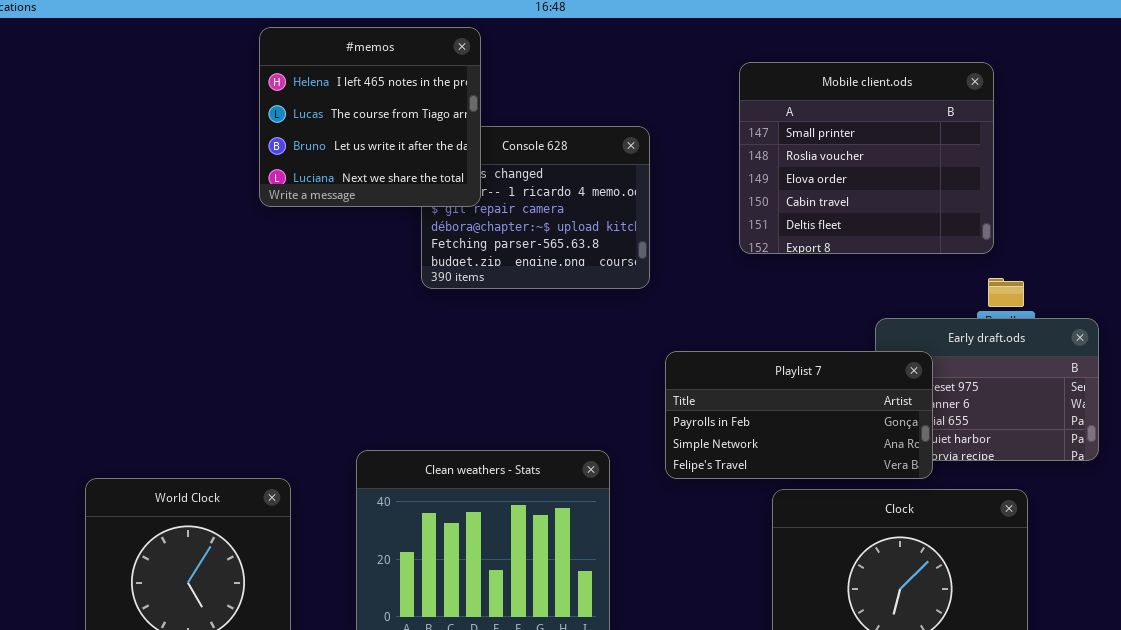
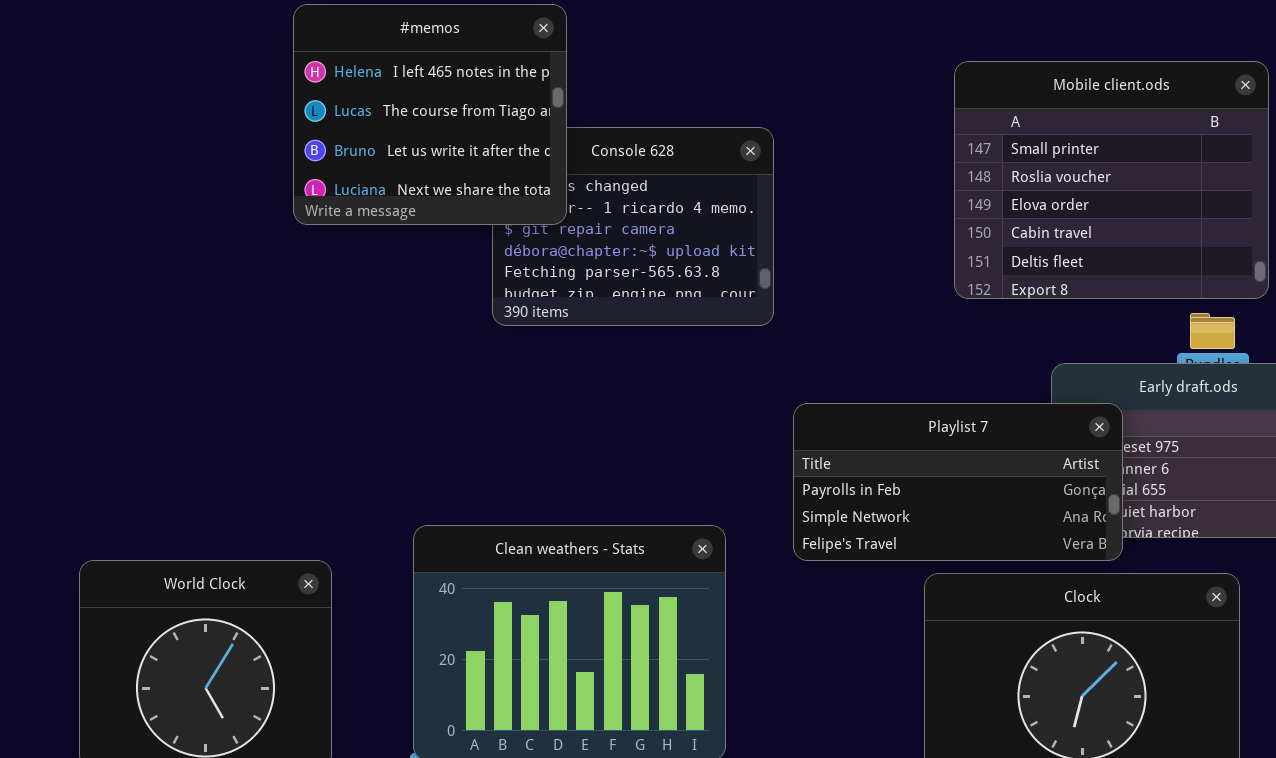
Mobile client.ods: [739,62,994,254] -> [954,61,1269,299], moved

